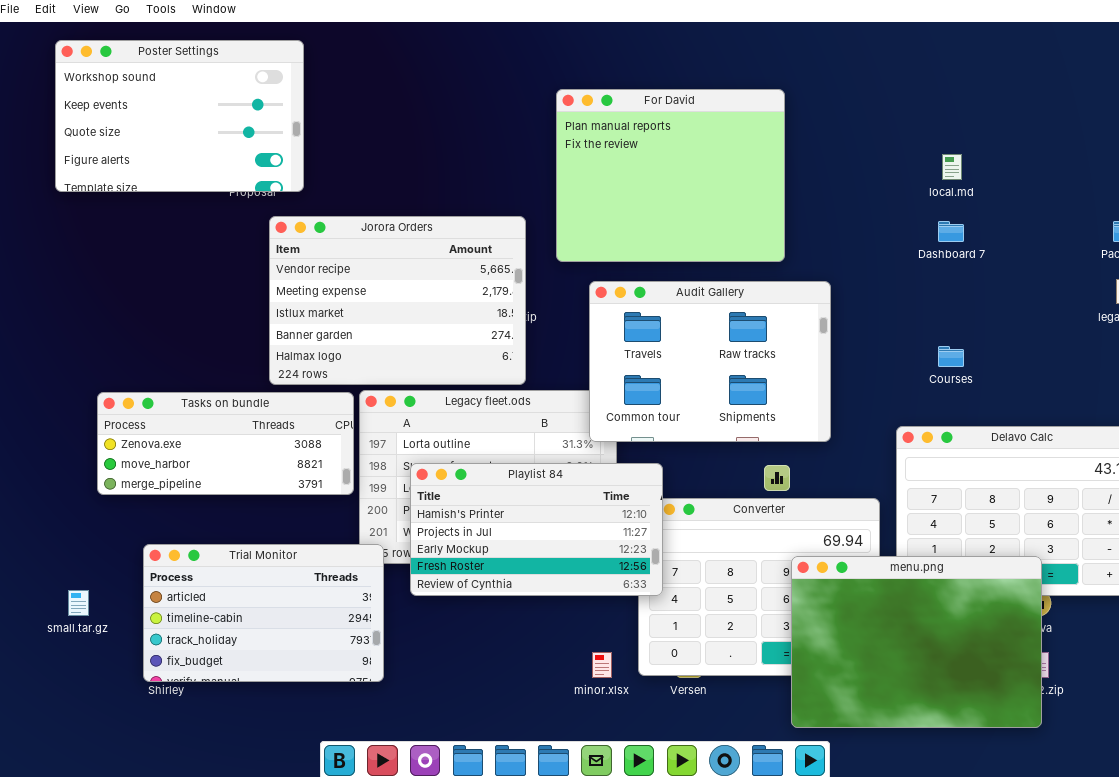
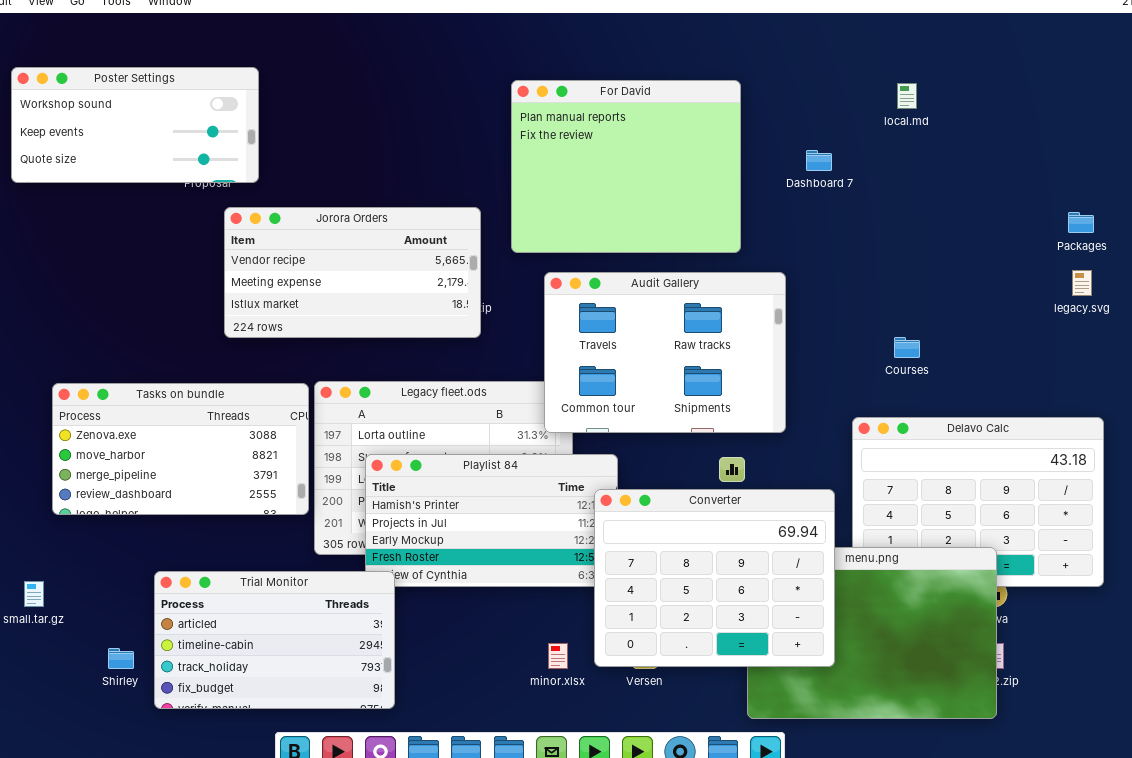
Poster Settings: [55,40,304,192] -> [11,67,259,183], resized
local.md: [942,154,962,180] -> [897,83,917,109], moved
Jorora Orders: [269,216,526,385] -> [224,207,481,338], resized
Dashboard 7: [938,221,964,242] -> [806,150,832,171], moved
Tasks on bundle: [97,392,354,495] -> [52,383,309,515], resized
Converter: [638,498,880,676] -> [594,489,835,667], raised
Trial Monitor: [143,544,384,682] -> [154,571,395,709], moved

